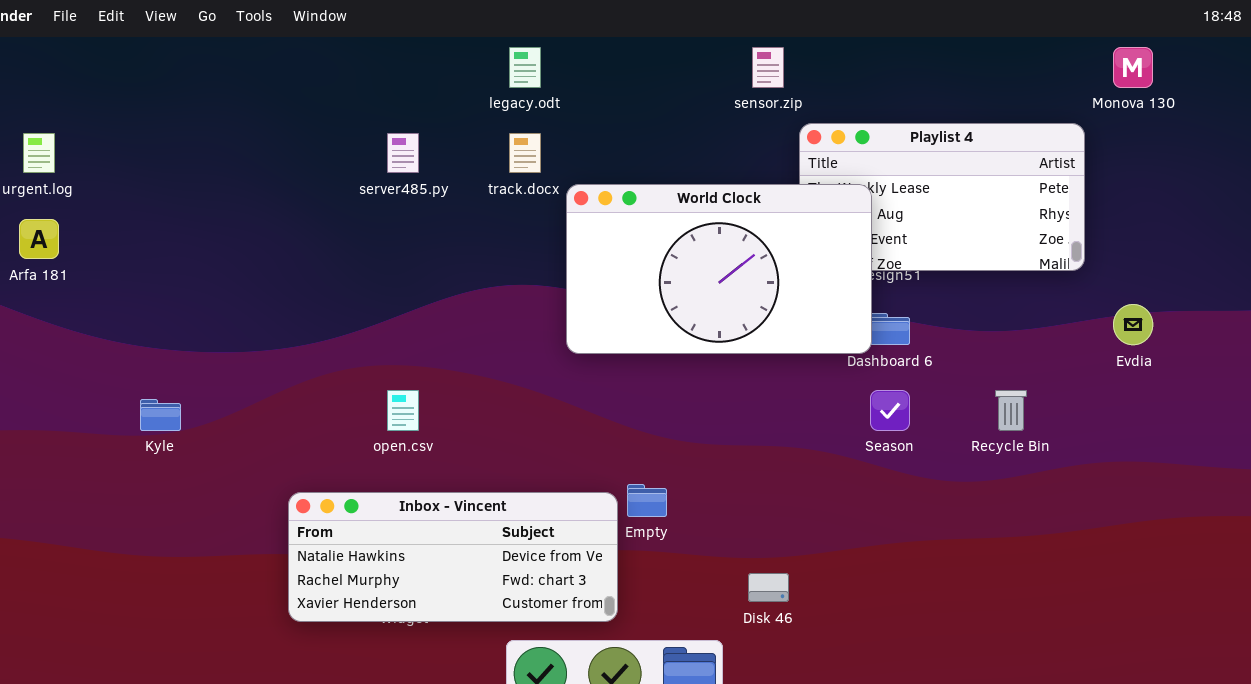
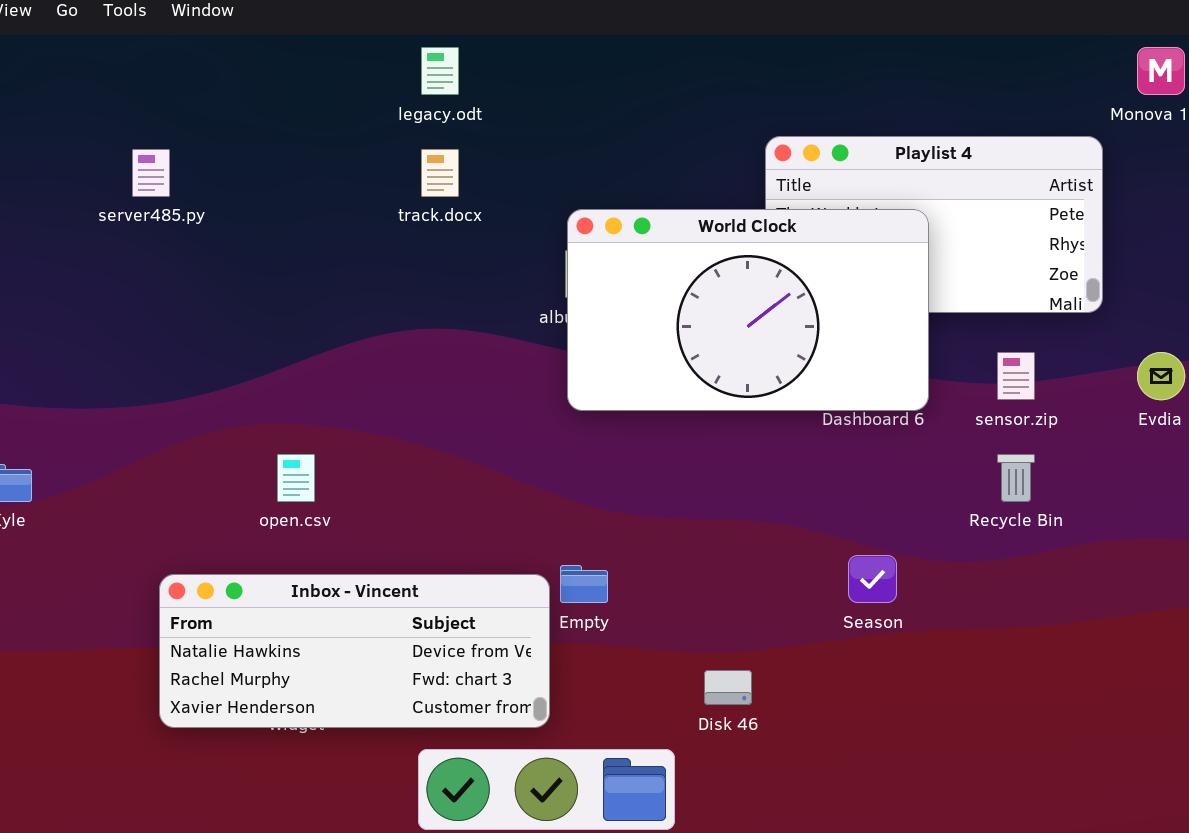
sensor.zip: [752,47,784,88] -> [997,352,1035,400], moved
server485.py: [387,133,419,173] -> [132,149,170,197], moved
World Clock: [566,184,872,354] -> [567,209,929,411], moved
Season: [870,390,910,431] -> [848,555,897,603], moved

